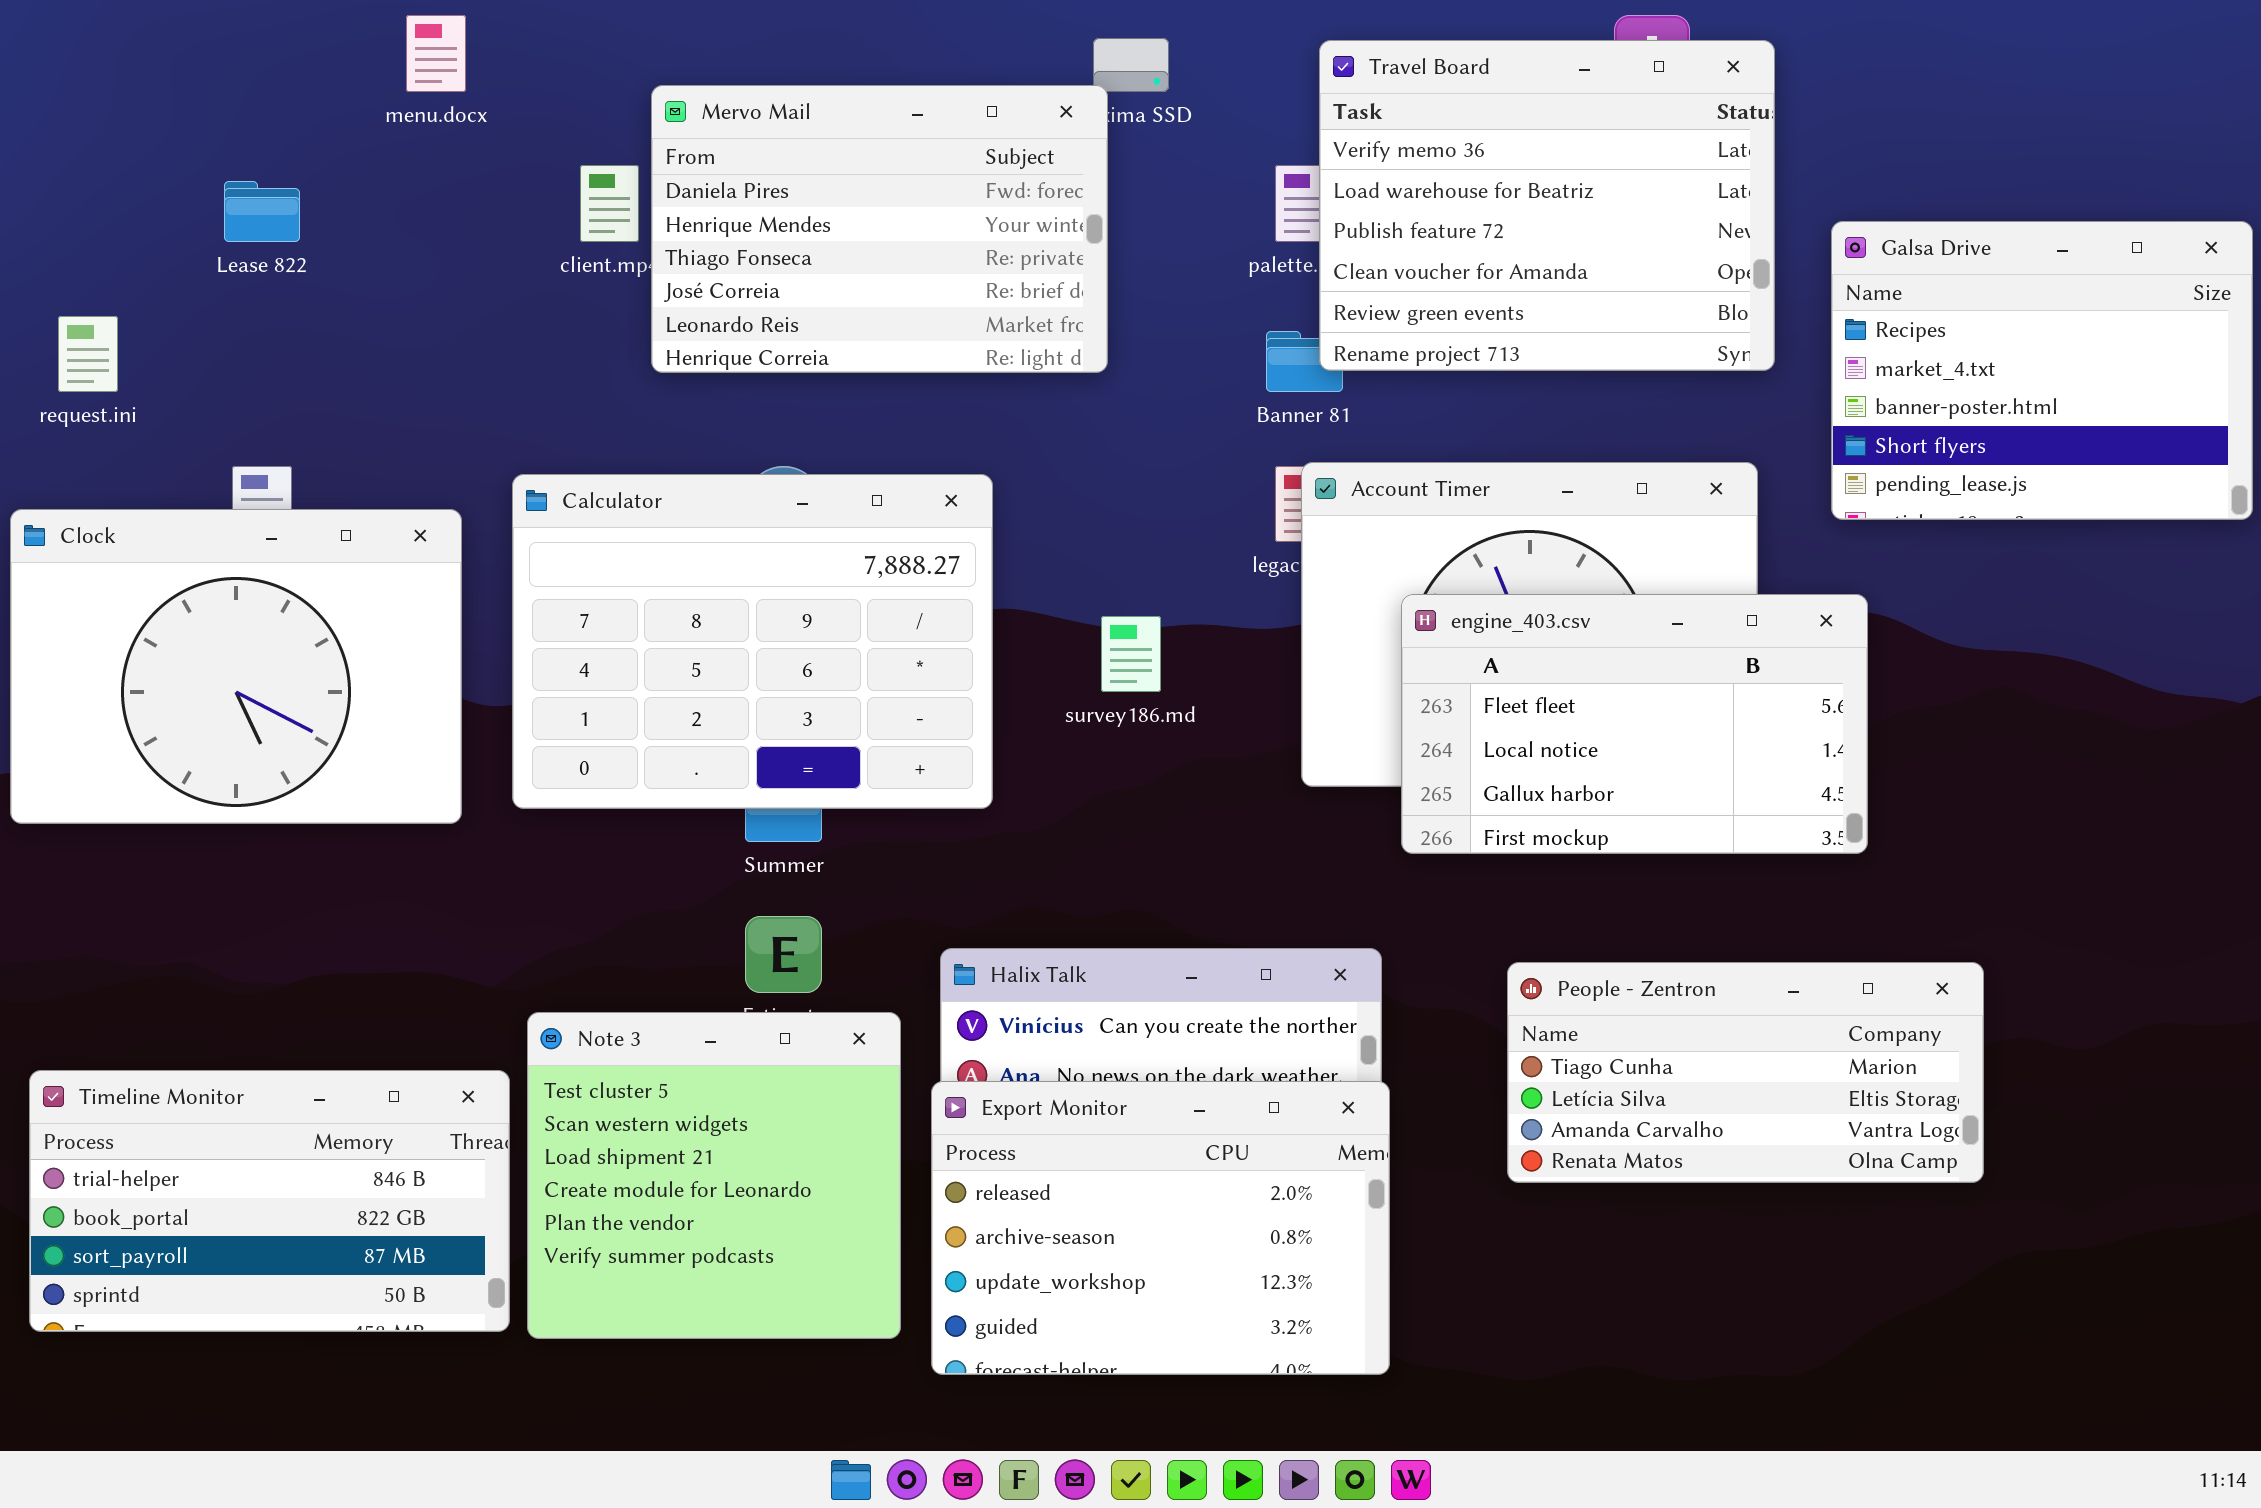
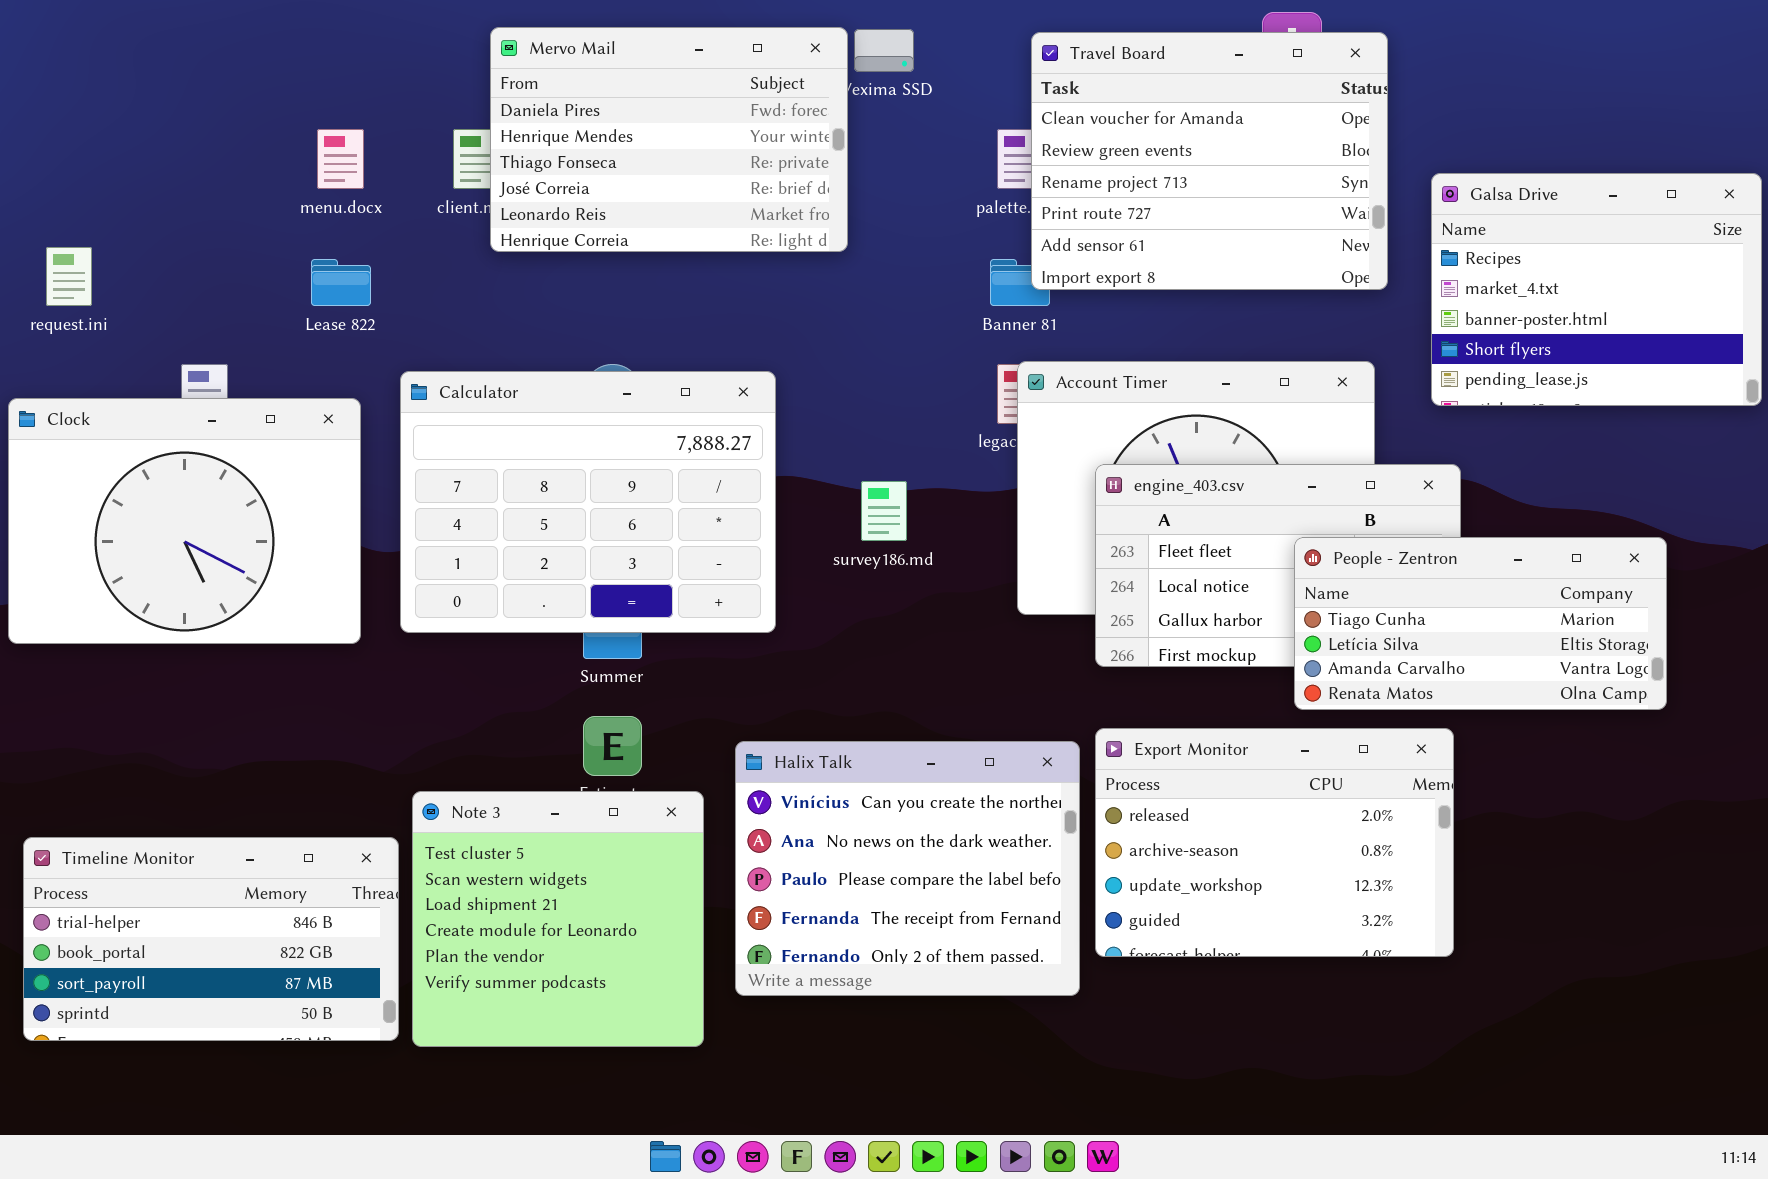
menu.docx: [406,15,466,92] -> [317,129,364,189], moved
Travel Board: [1319,40,1775,371] -> [1031,32,1388,290], scrolled down 3 rows
Mervo Mail: [651,85,1108,373] -> [490,27,848,252], moved
Lease 822: [224,181,300,242] -> [311,259,371,306], moved
People - Zentron: [1507,962,1984,1183] -> [1294,537,1667,710], moved
Export Monitor: [931,1081,1390,1375] -> [1095,728,1454,957], moved

